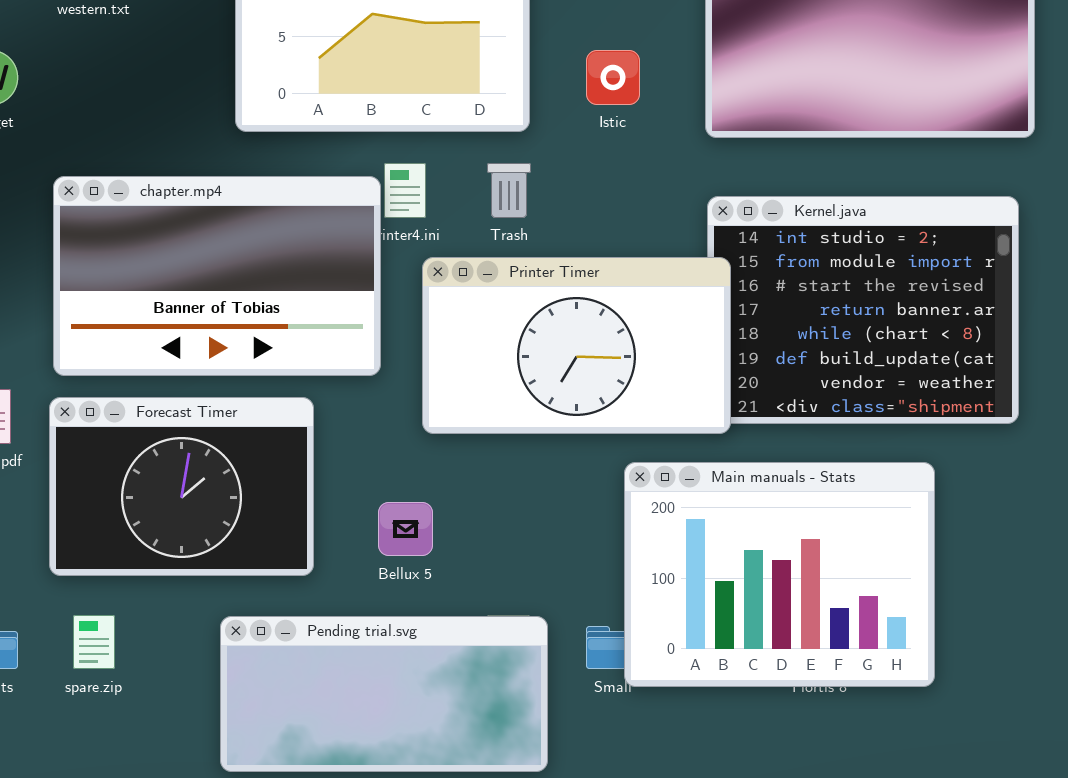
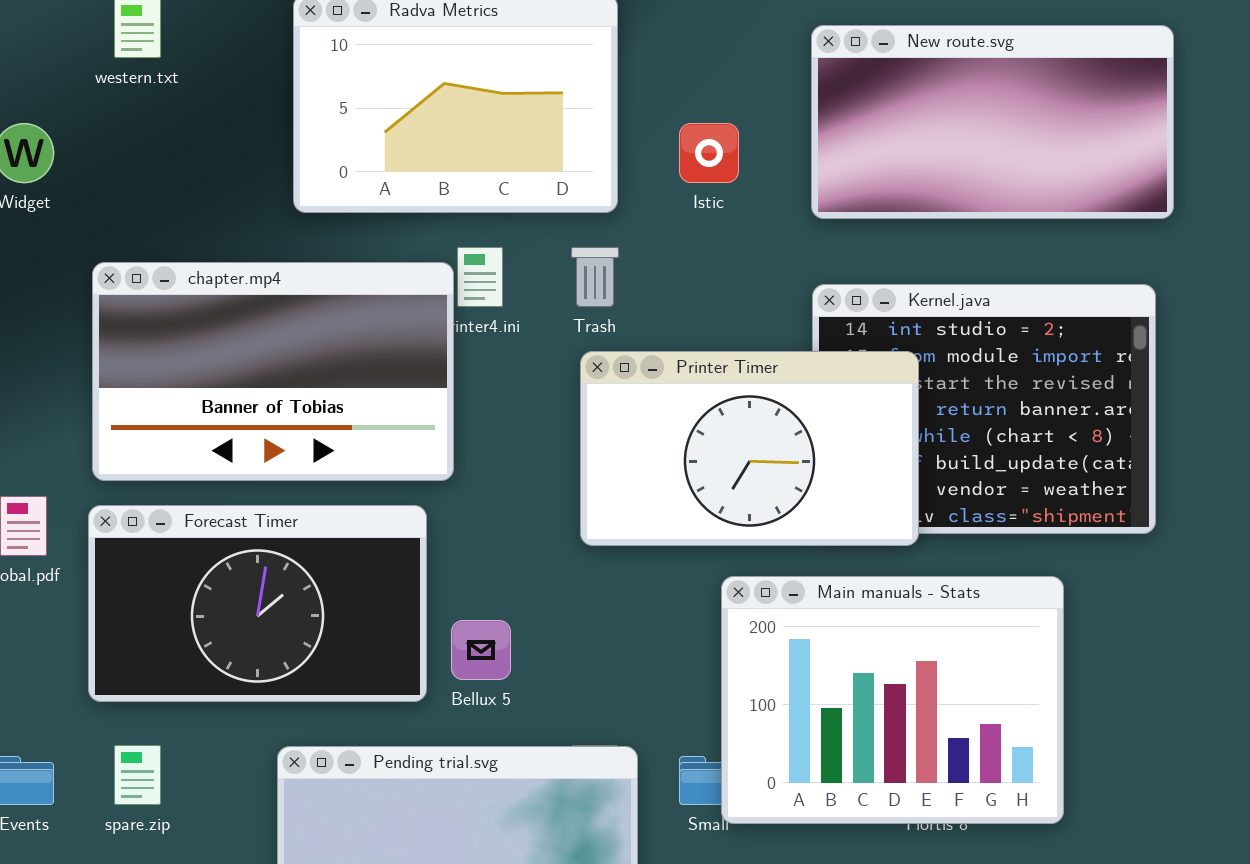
Printer Timer: [422,257,731,434] -> [580,351,919,546], moved
Forecast Timer: [49,397,314,576] -> [88,505,427,702], resized

